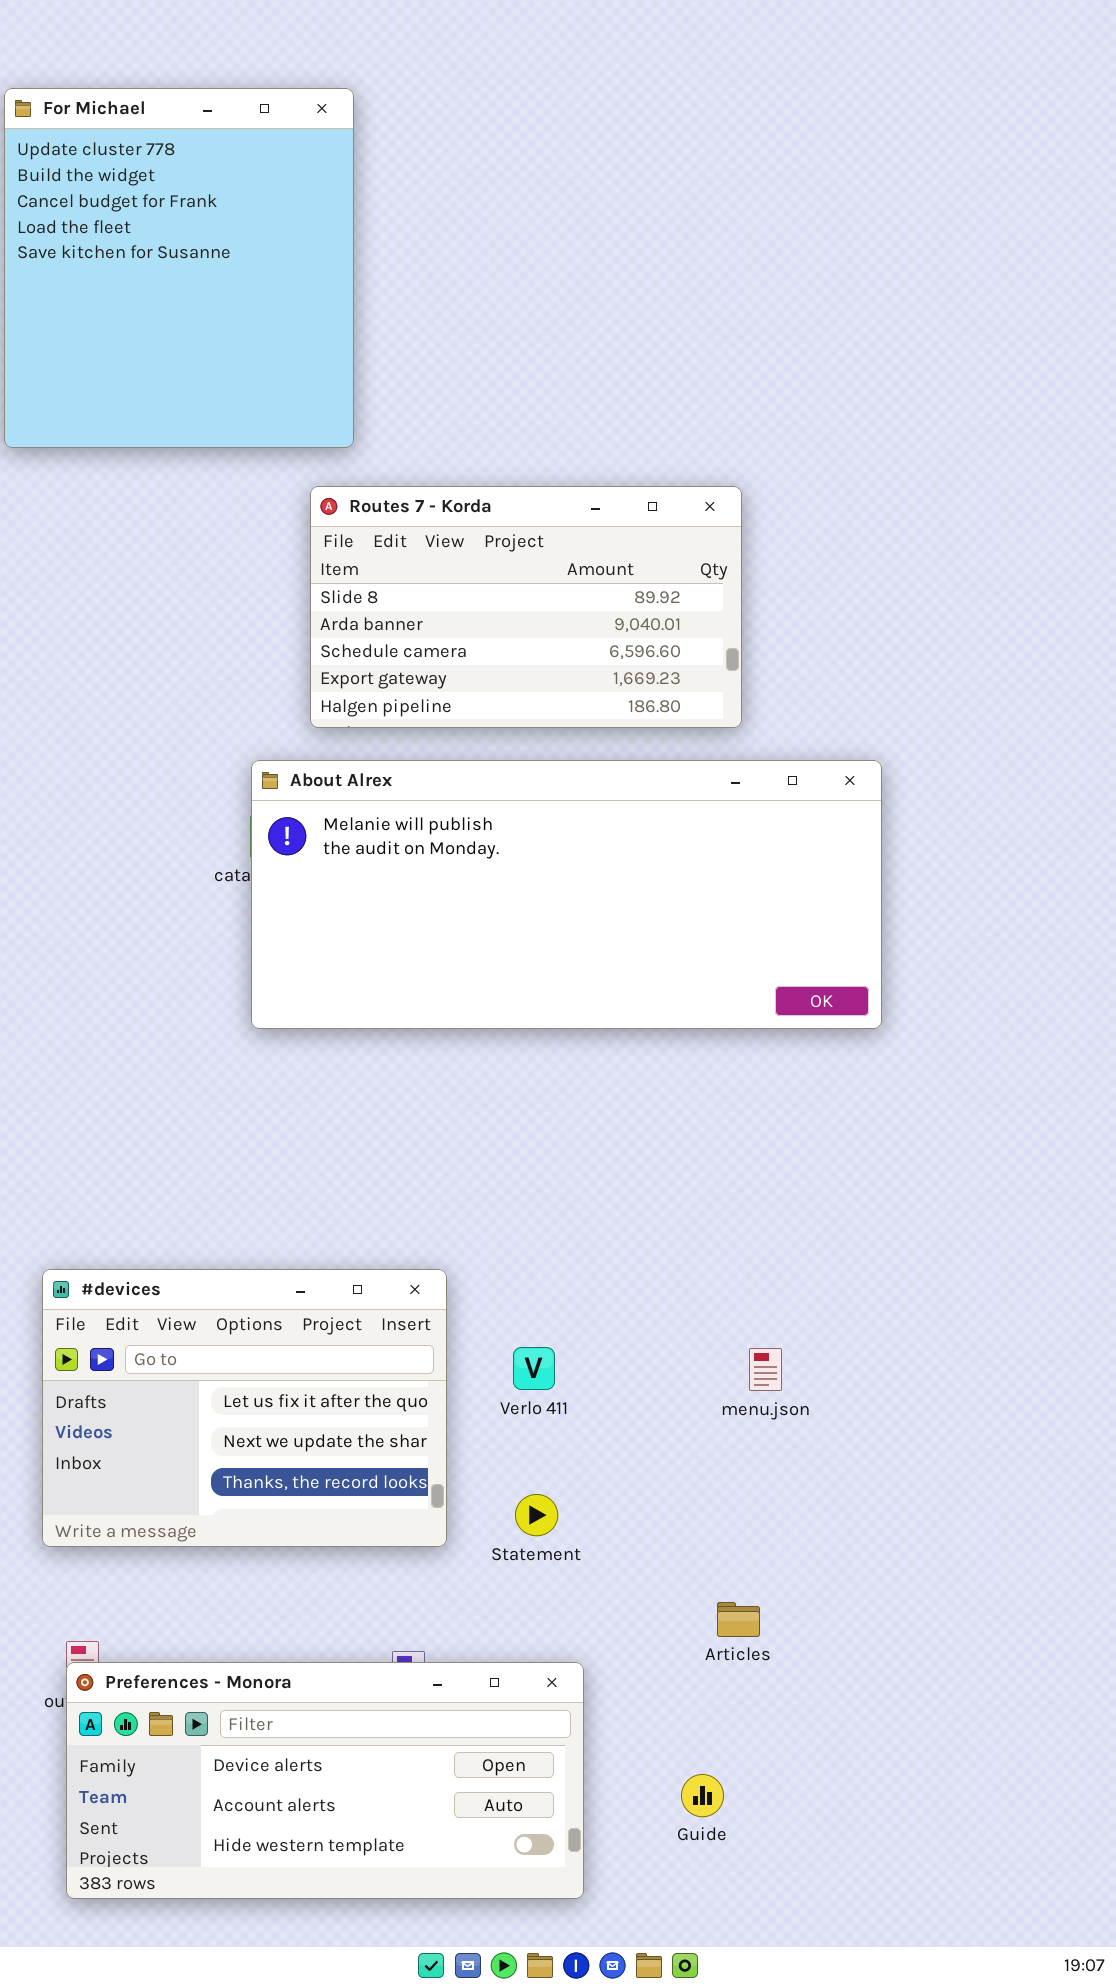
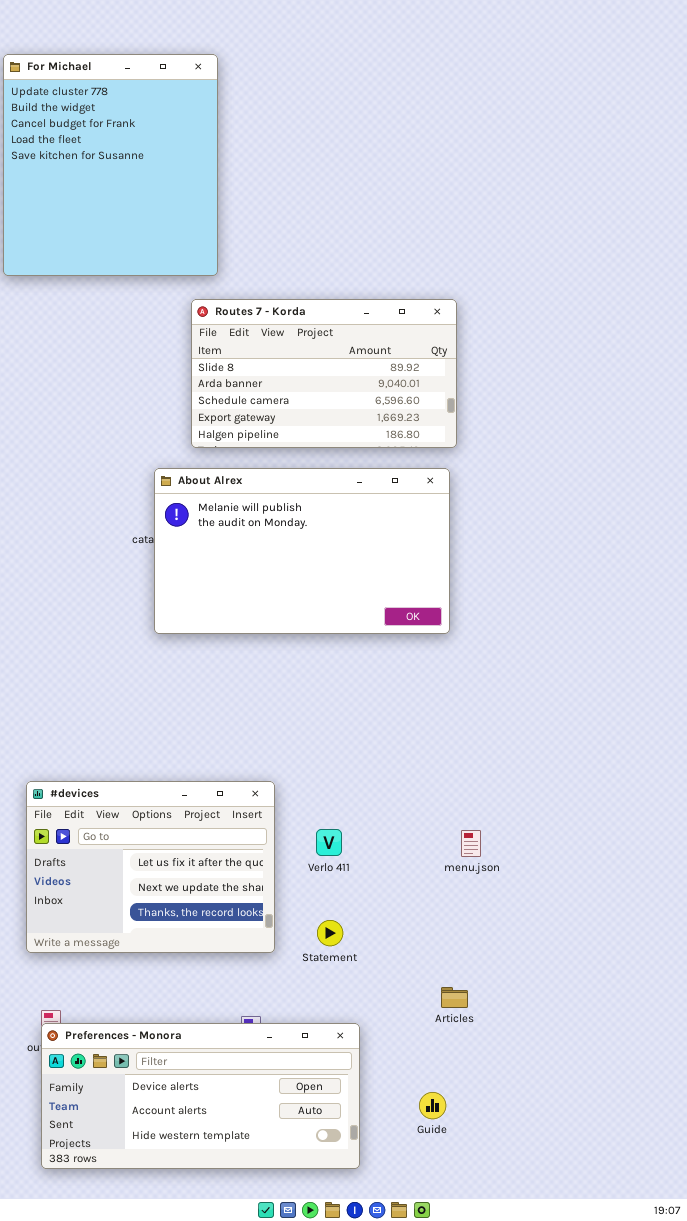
About Alrex: [251,760,882,1029] -> [154,468,450,634], resized

